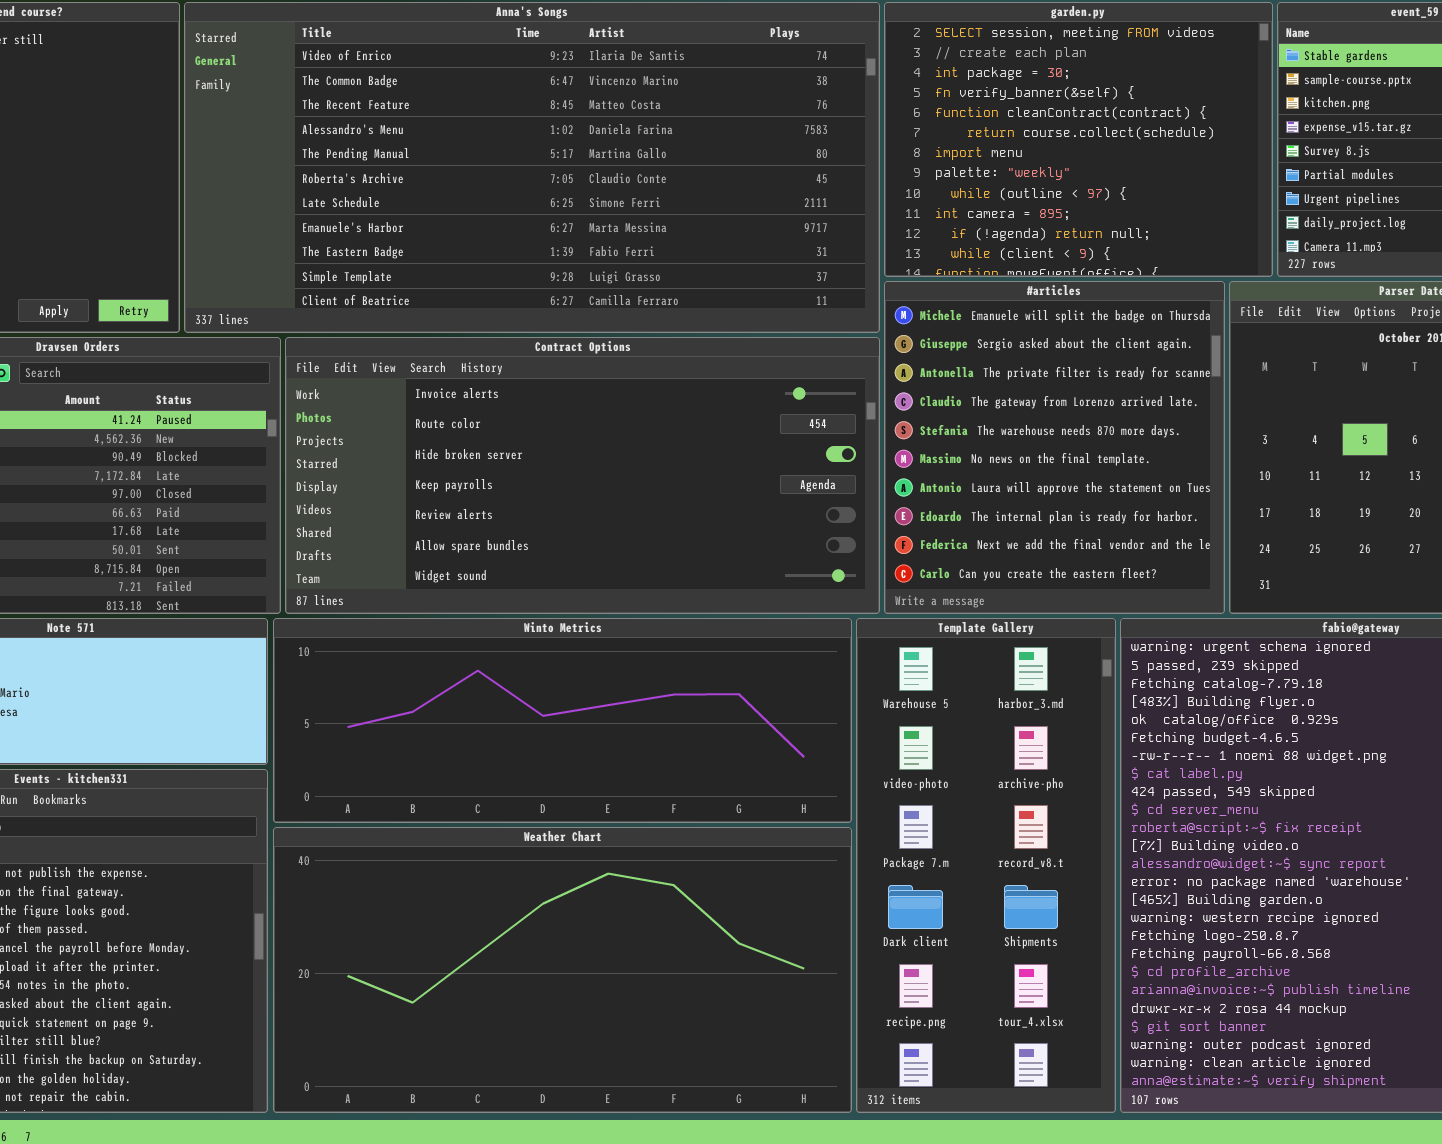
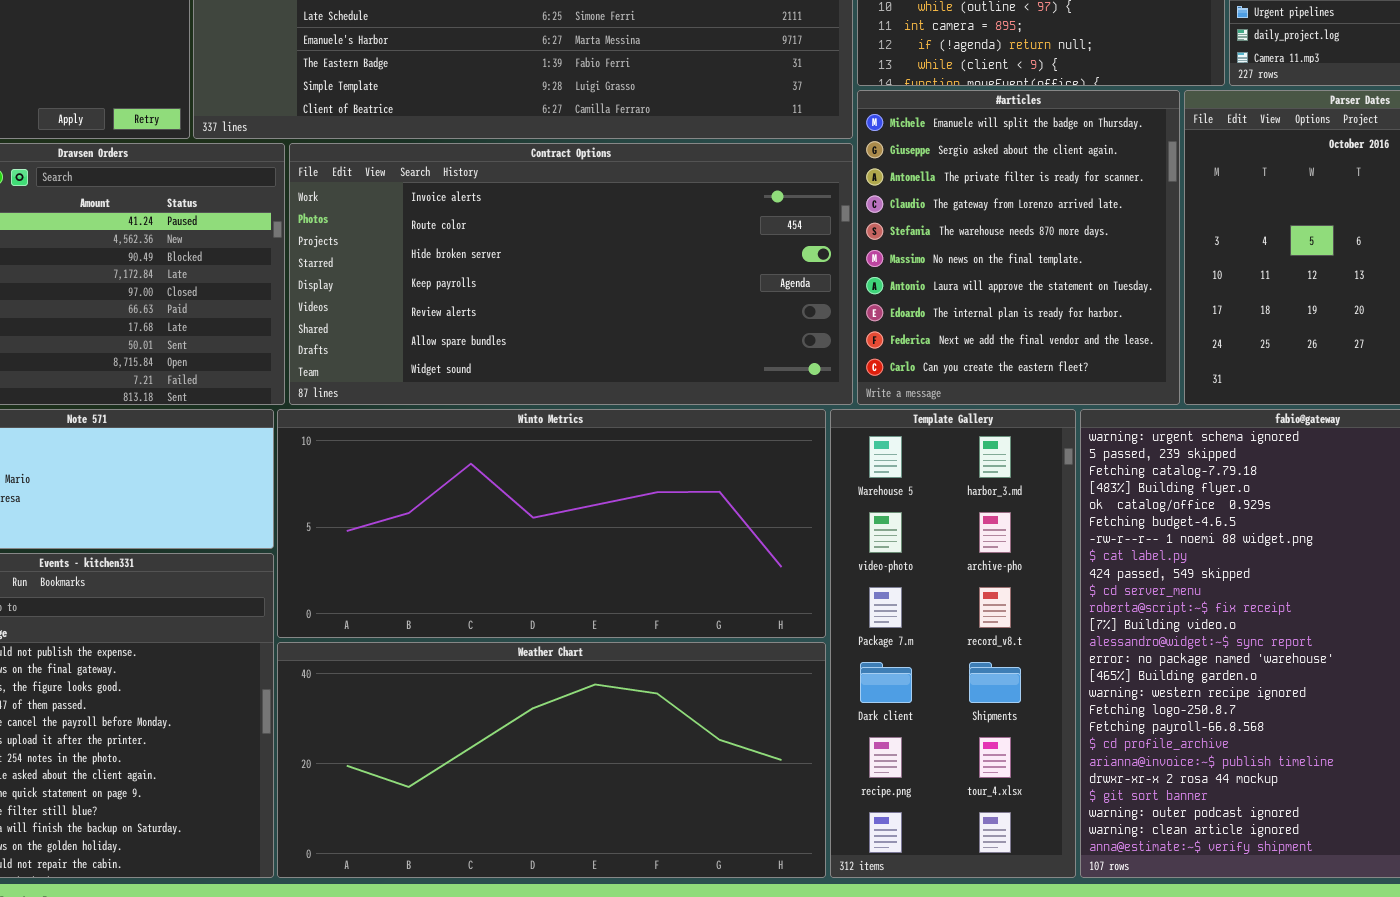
Winto Metrics: [273,618,852,823] -> [277,409,826,638], resized
Weather Chart: [273,827,852,1113] -> [277,642,826,878], resized

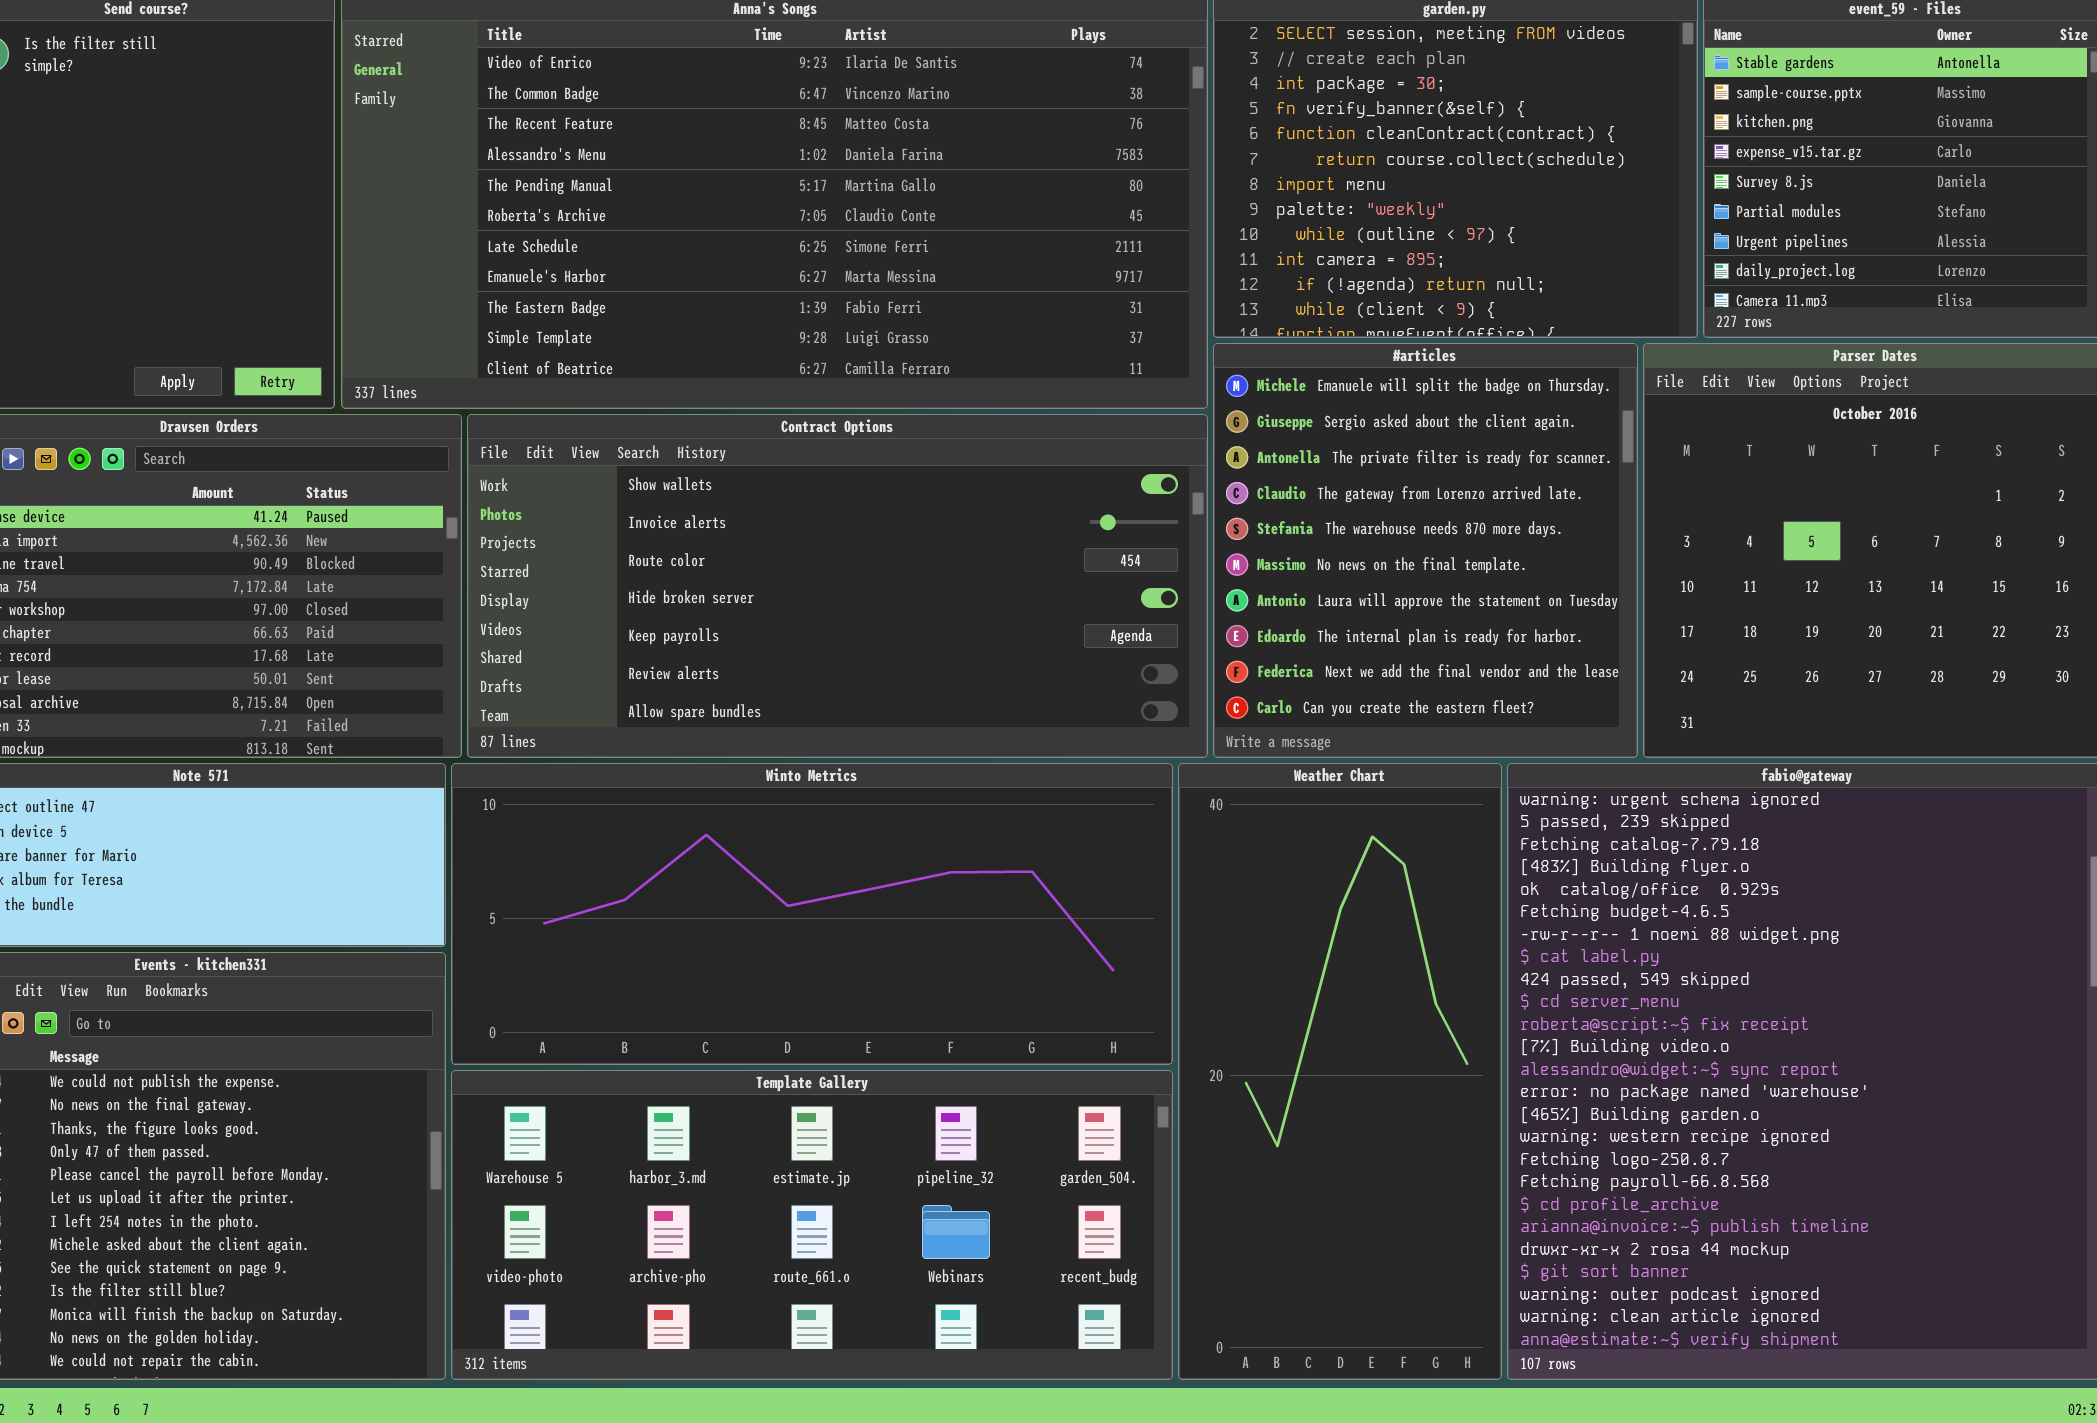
Contract Options: [289,143,853,405] -> [467,414,1208,758], scrolled up 1 row
Template Gallery: [830,409,1076,878] -> [451,1070,1173,1380], moved, resized
Weather Chart: [277,642,826,878] -> [1178,763,1502,1380], moved, resized

